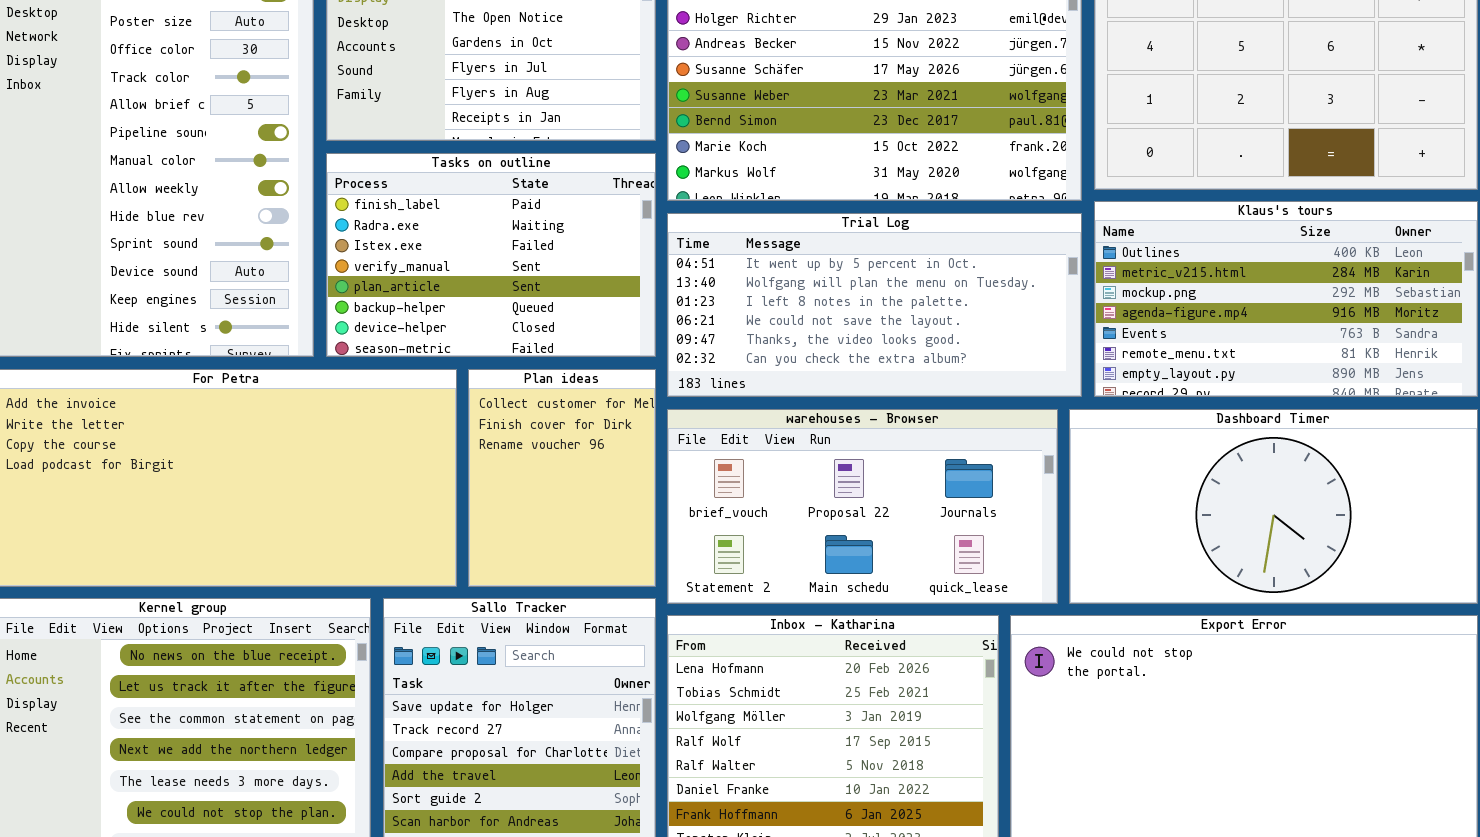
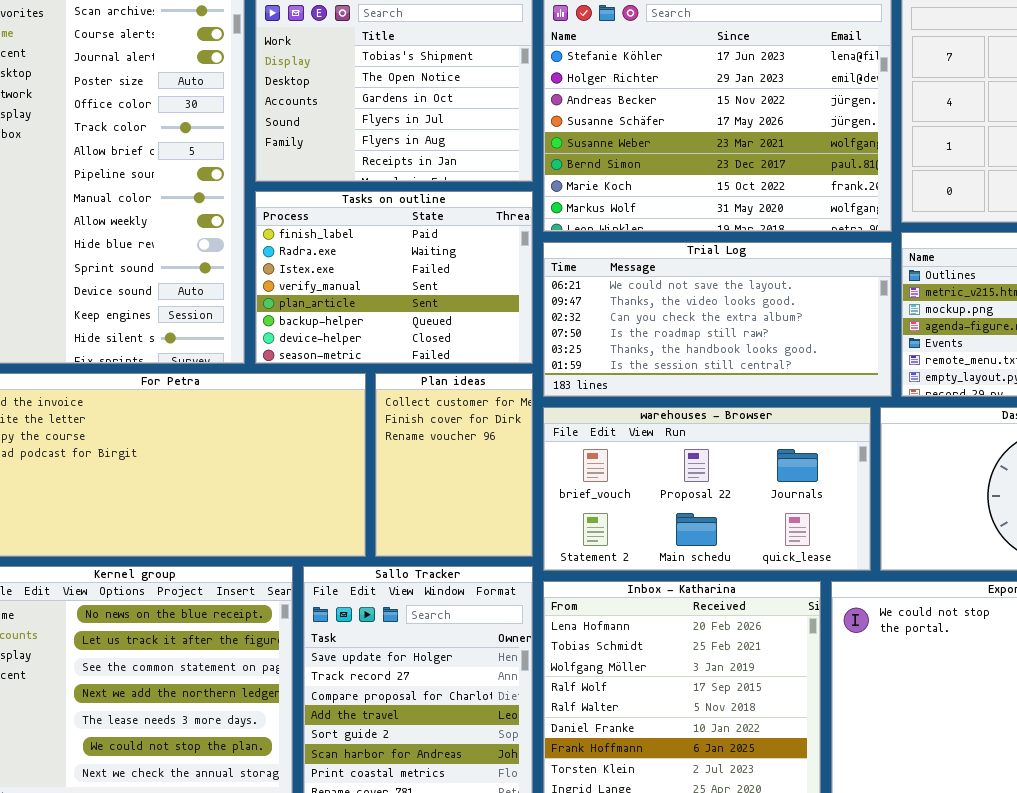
Trial Log: [667,213,1082,397] -> [543,242,892,397], scrolled down 3 rows

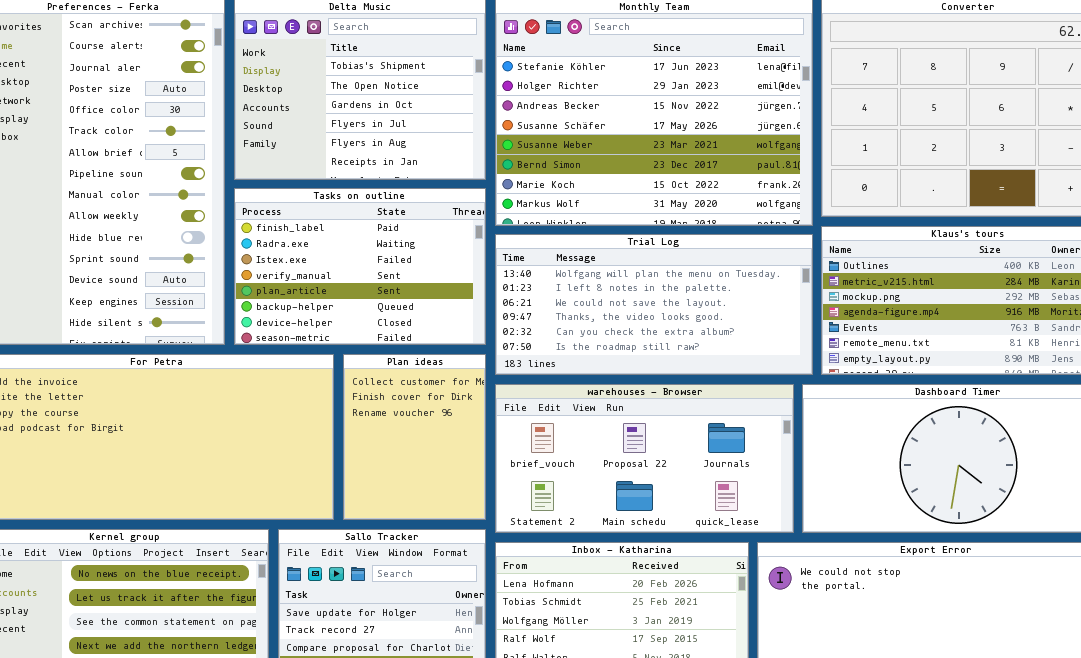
Trial Log: [543,242,892,397] -> [495,234,813,375], scrolled up 2 rows

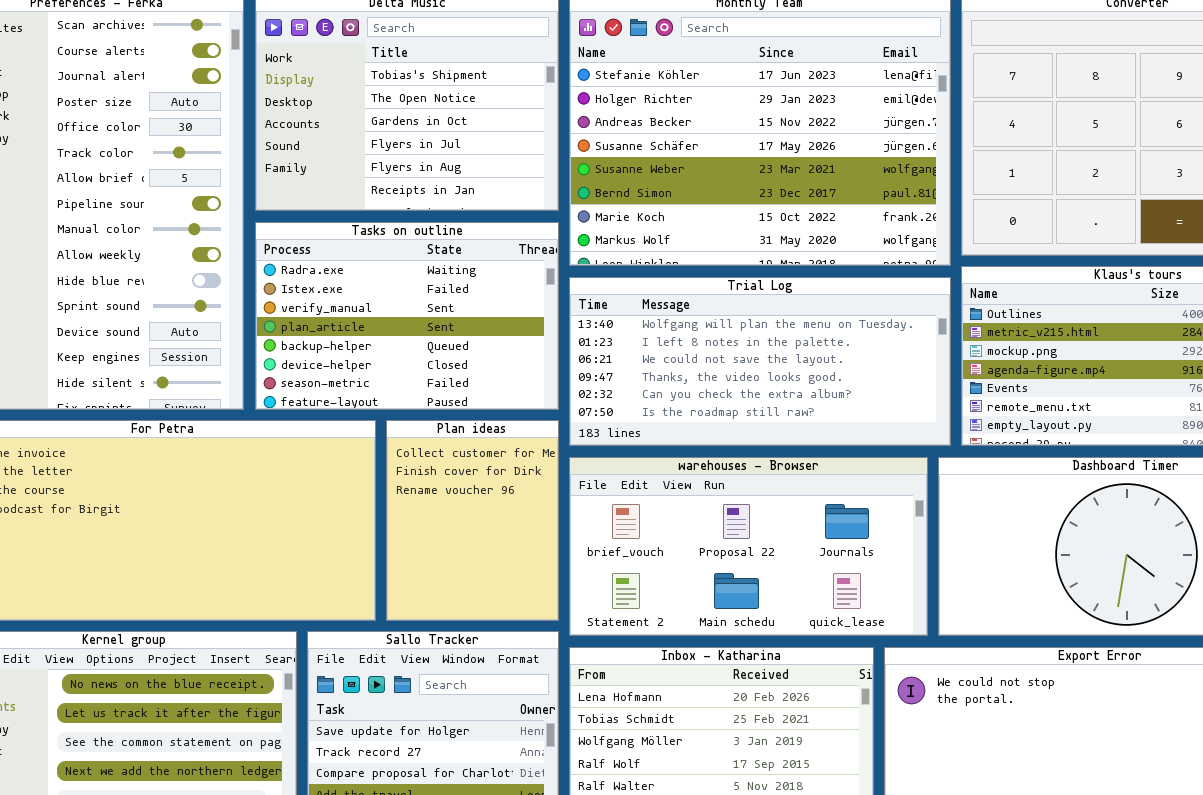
Tasks on outline: [234,188,486,345] -> [255,222,559,410], scrolled down 1 row

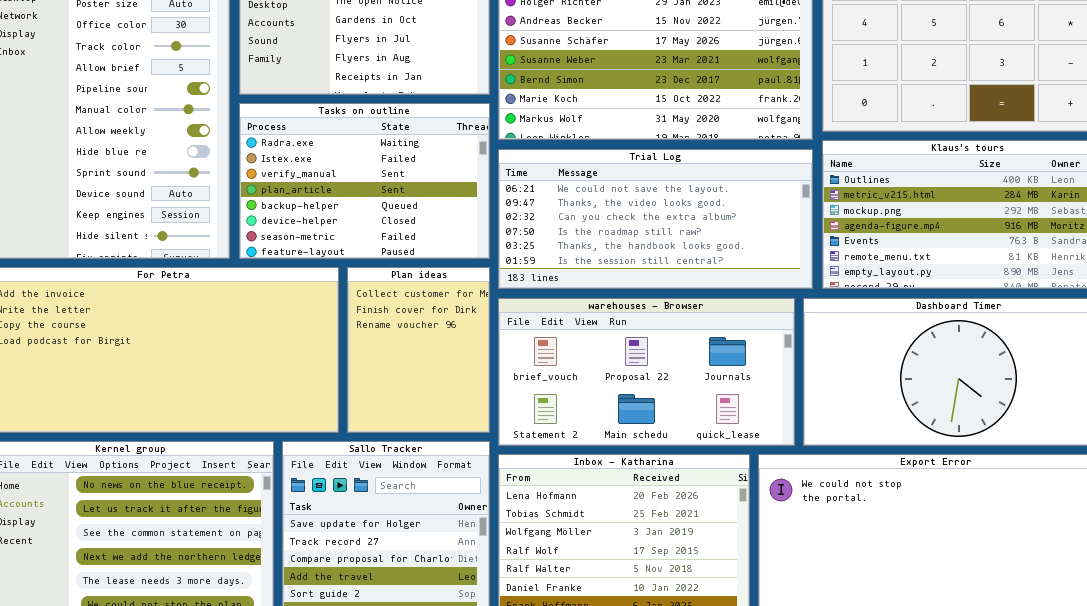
Trial Log: [569,277,951,446] -> [498,149,813,289], scrolled down 2 rows

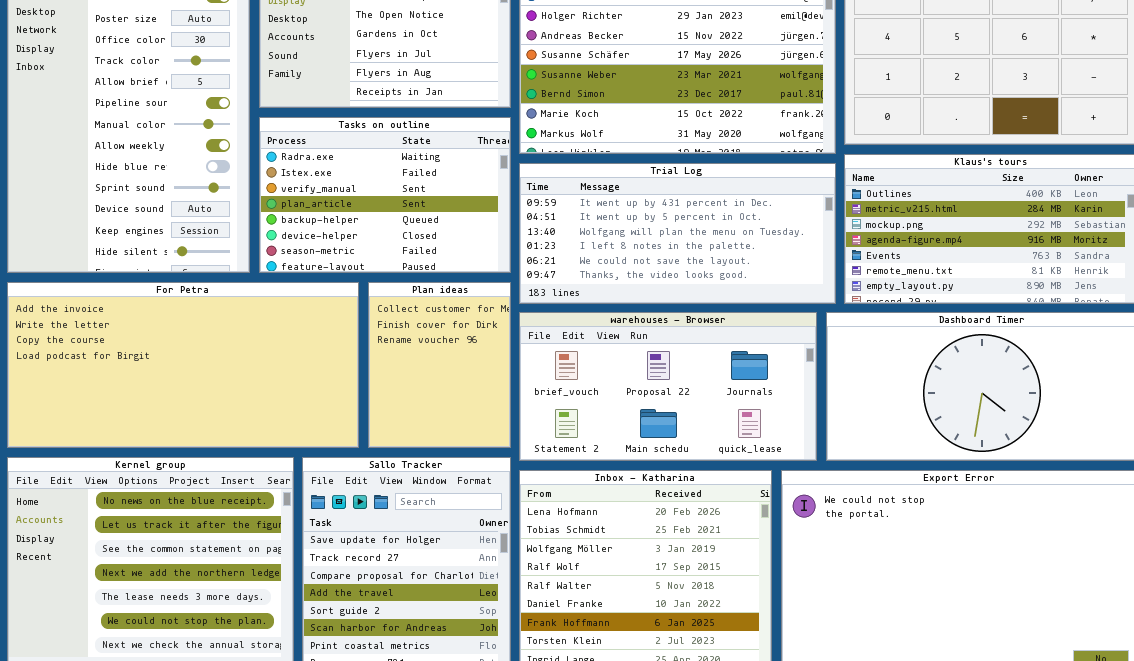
Trial Log: [498,149,813,289] -> [519,163,836,304], scrolled up 4 rows

